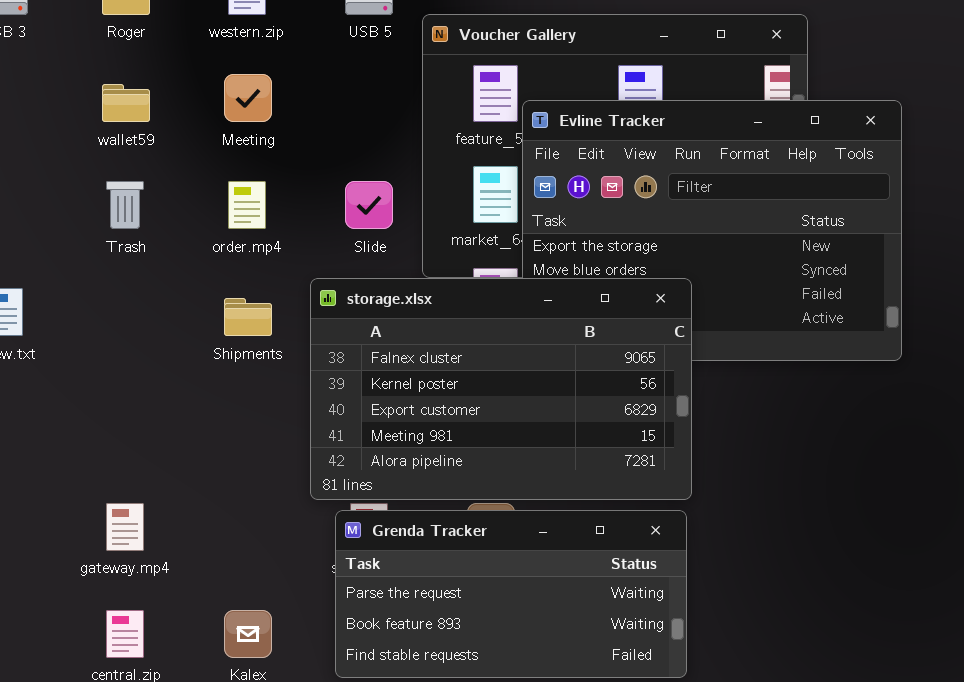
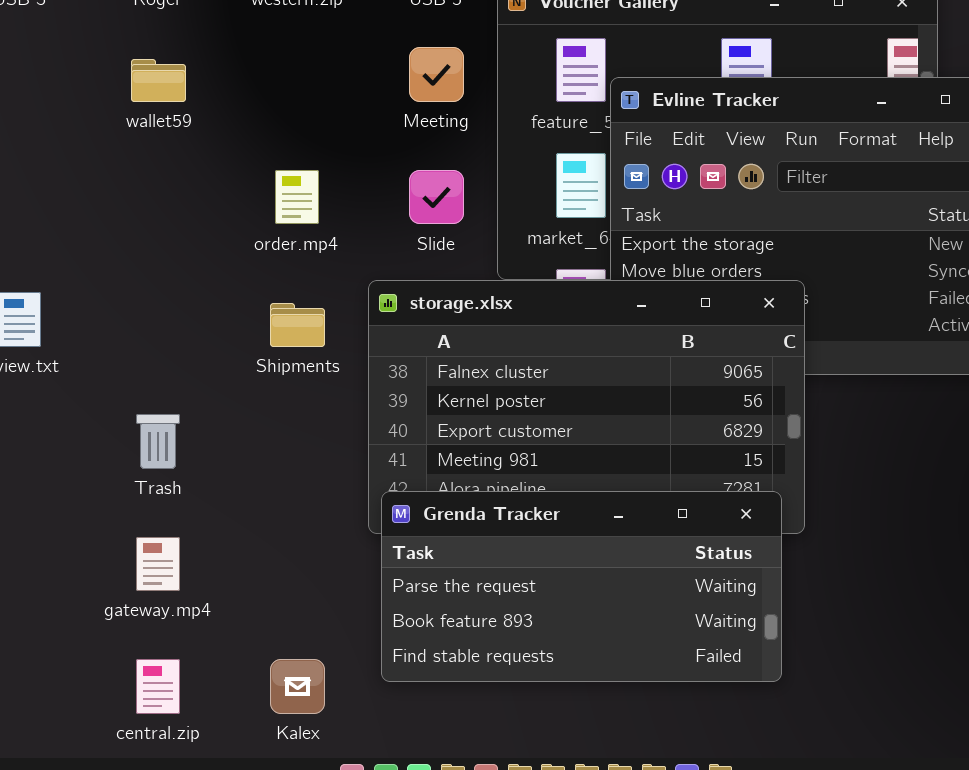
Meeting: [224,74,272,122] -> [409,47,464,102], moved
Trash: [106,181,144,229] -> [136,414,180,469], moved
Grenda Tracker: [335,510,687,678] -> [381,491,782,682], moved

